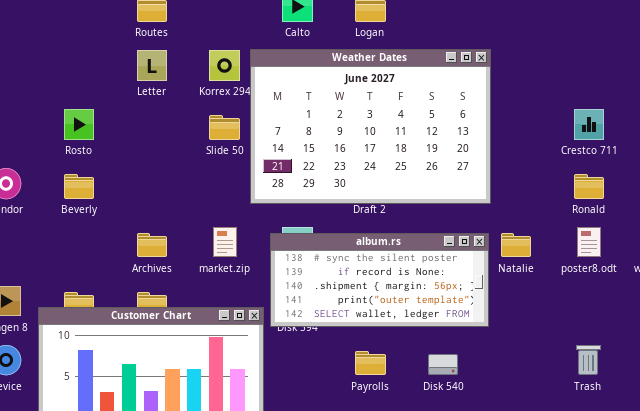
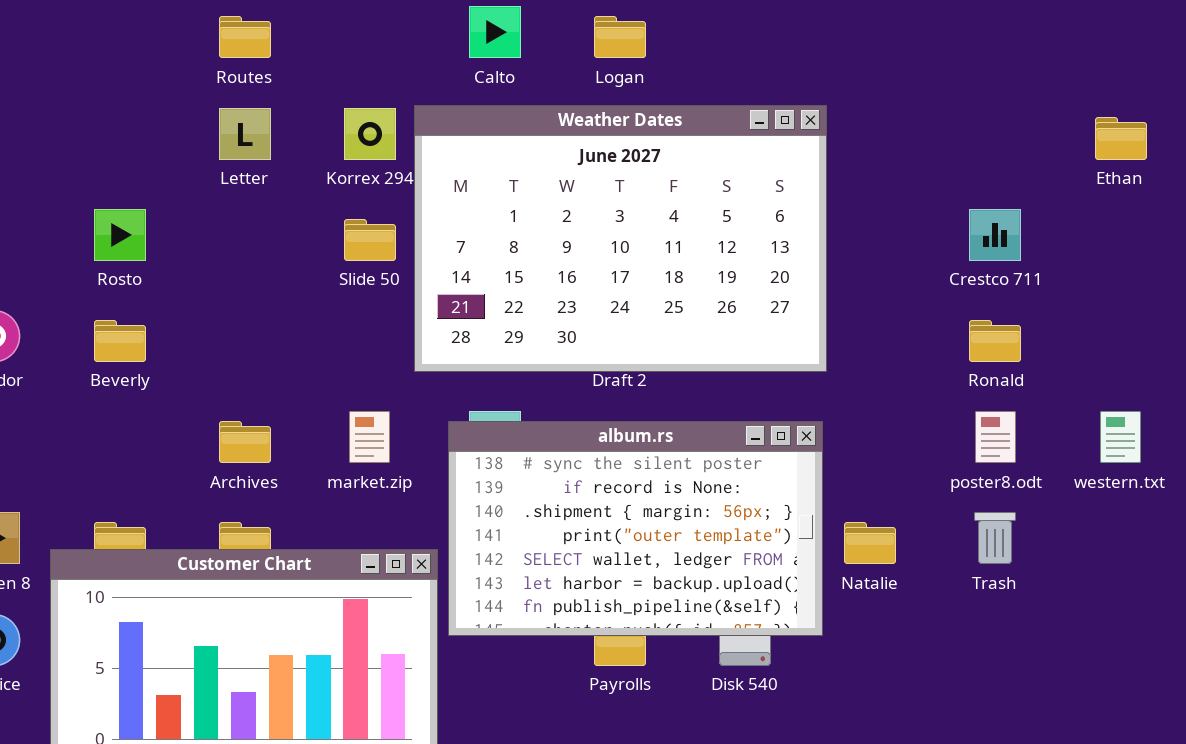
album.rs: [270,233,489,327] -> [448,421,823,636], resized
Natalie: [501,233,531,257] -> [844,522,896,564], moved
Trash: [576,345,601,375] -> [974,512,1016,564], moved

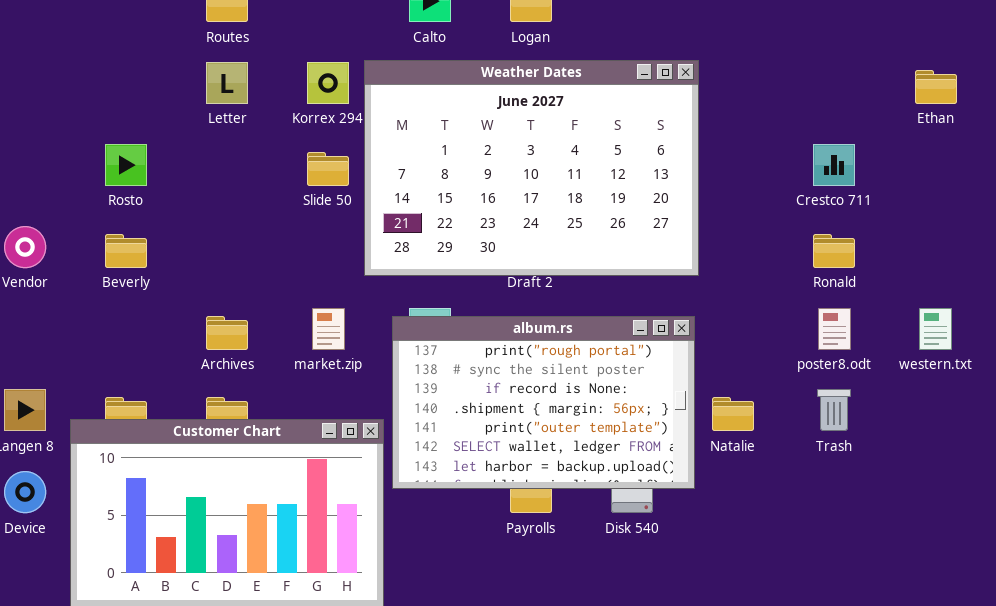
album.rs: [448,421,823,636] -> [392,316,695,489], scrolled up 1 row

